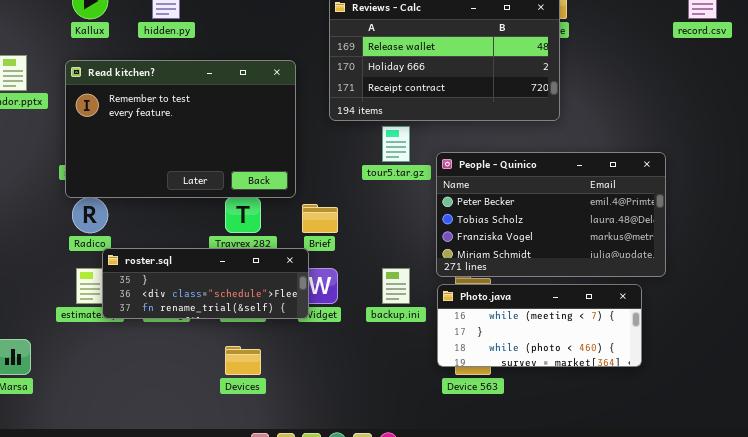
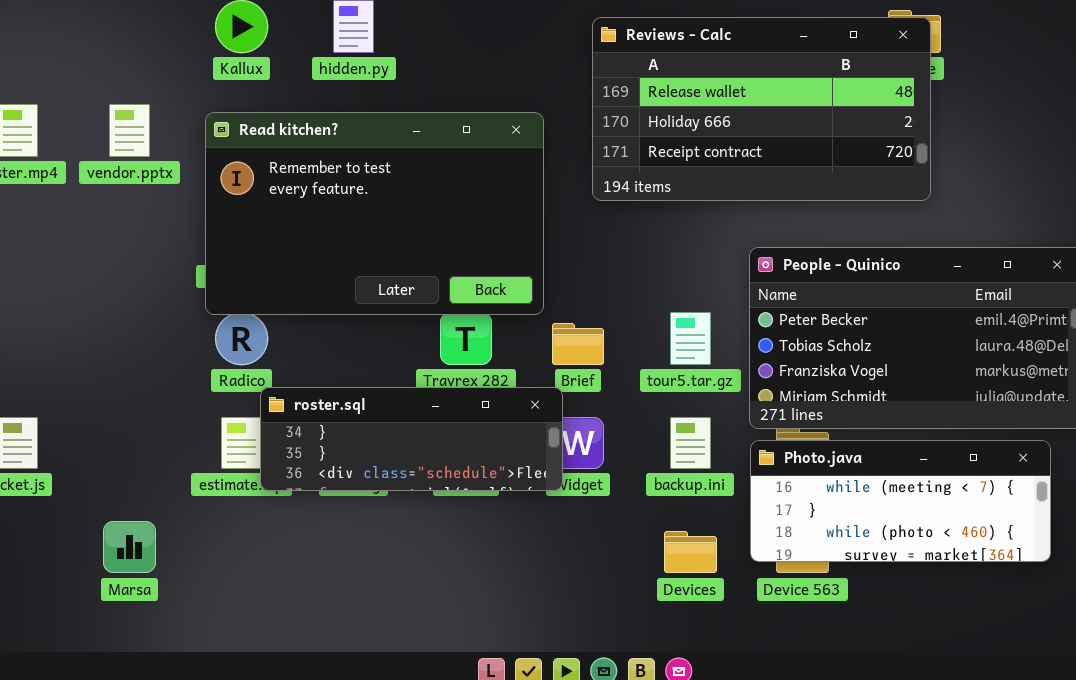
tour5.tar.gz: [382,126,410,162] -> [670,312,711,365], moved
roster.sql: [102,248,309,319] -> [260,387,563,491], scrolled up 1 row
Devices: [225,346,261,375] -> [664,531,717,573], moved

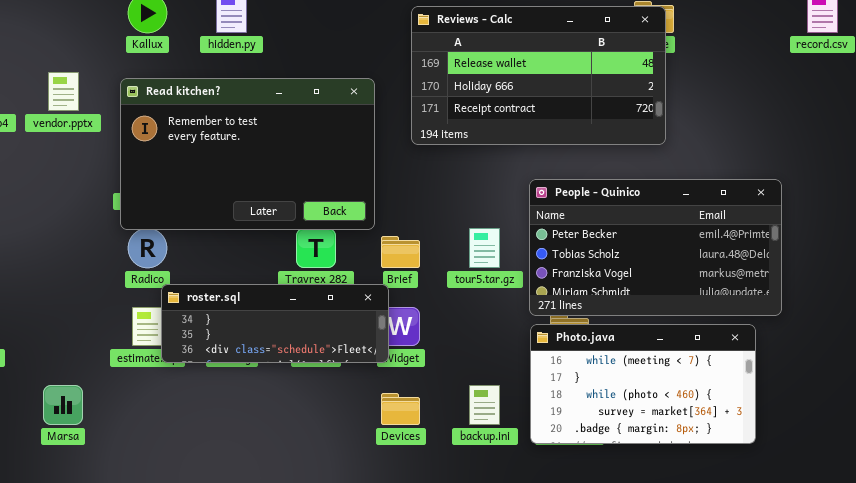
backup.ini: [670,417,711,469] -> [469,385,500,425], moved
Photo.java: [750,440,1051,562] -> [530,324,756,444], resized
Devices: [664,531,717,573] -> [381,393,420,425], moved

